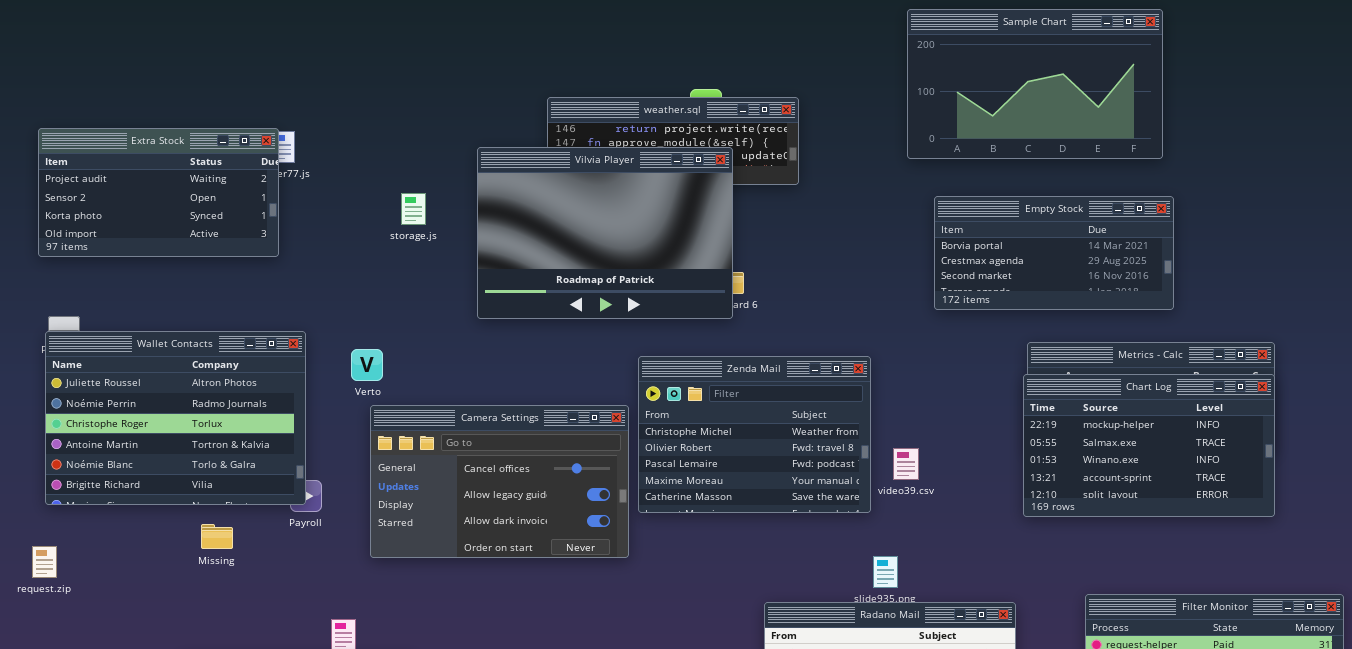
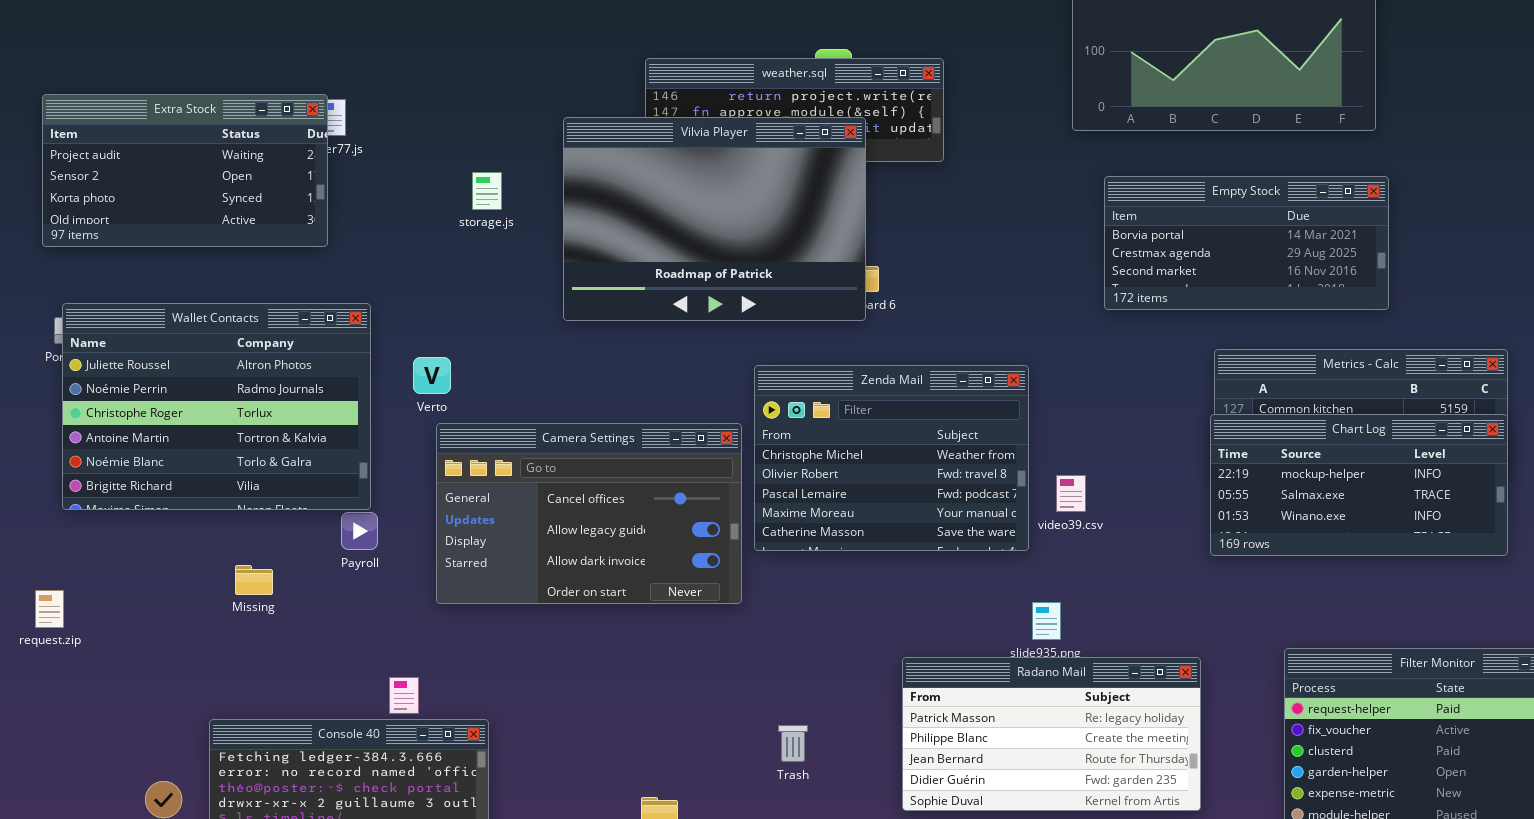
Wallet Contacts: [45,331,306,505] -> [62,303,371,510], moved
Chart Log: [1023,374,1275,517] -> [1210,414,1508,556], resized

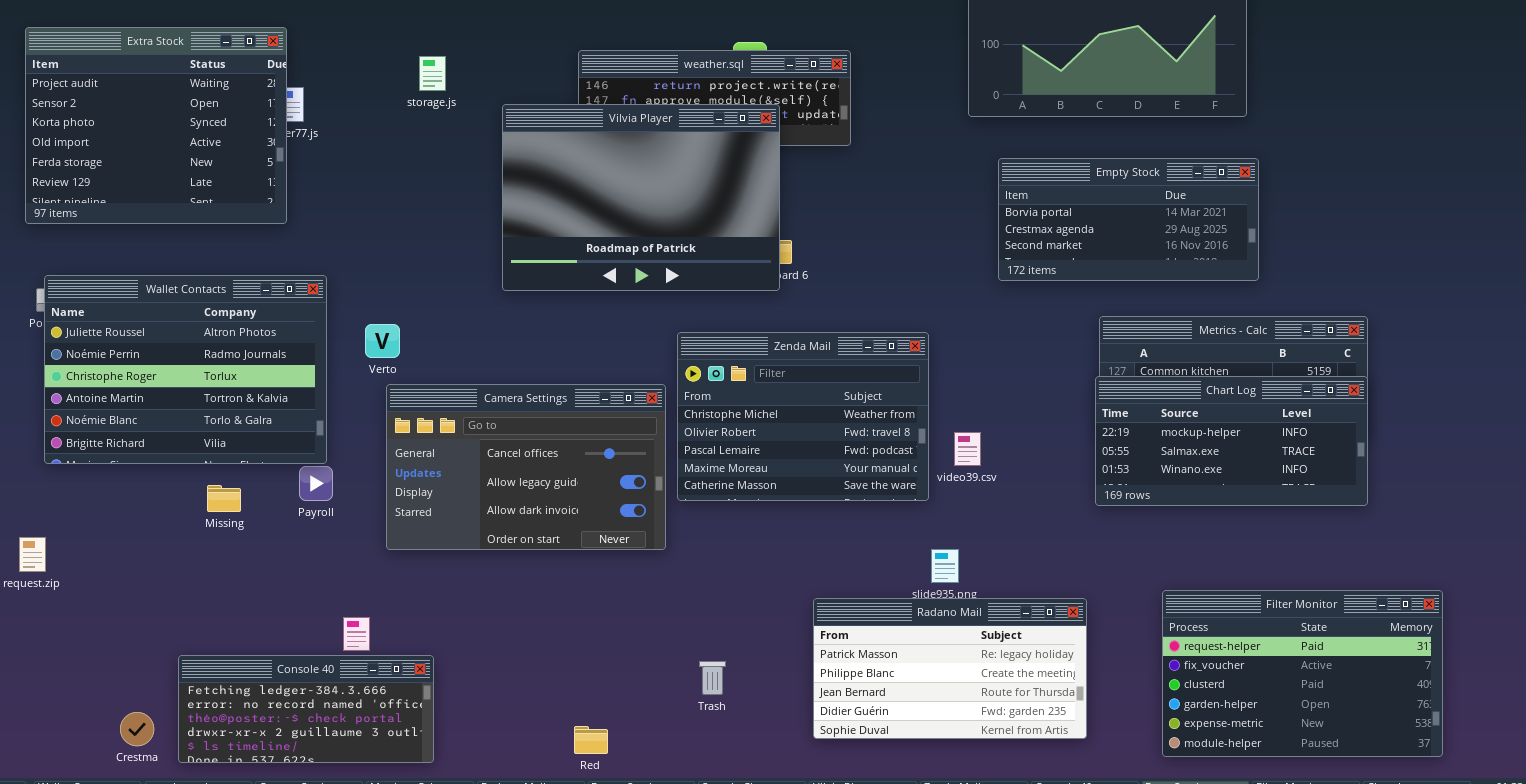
Extra Stock: [42,94,328,247] -> [25,27,287,224], resized
storage.js: [472,172,502,210] -> [419,56,446,91], moved
Missing: [235,565,273,595] -> [207,485,241,512], moved

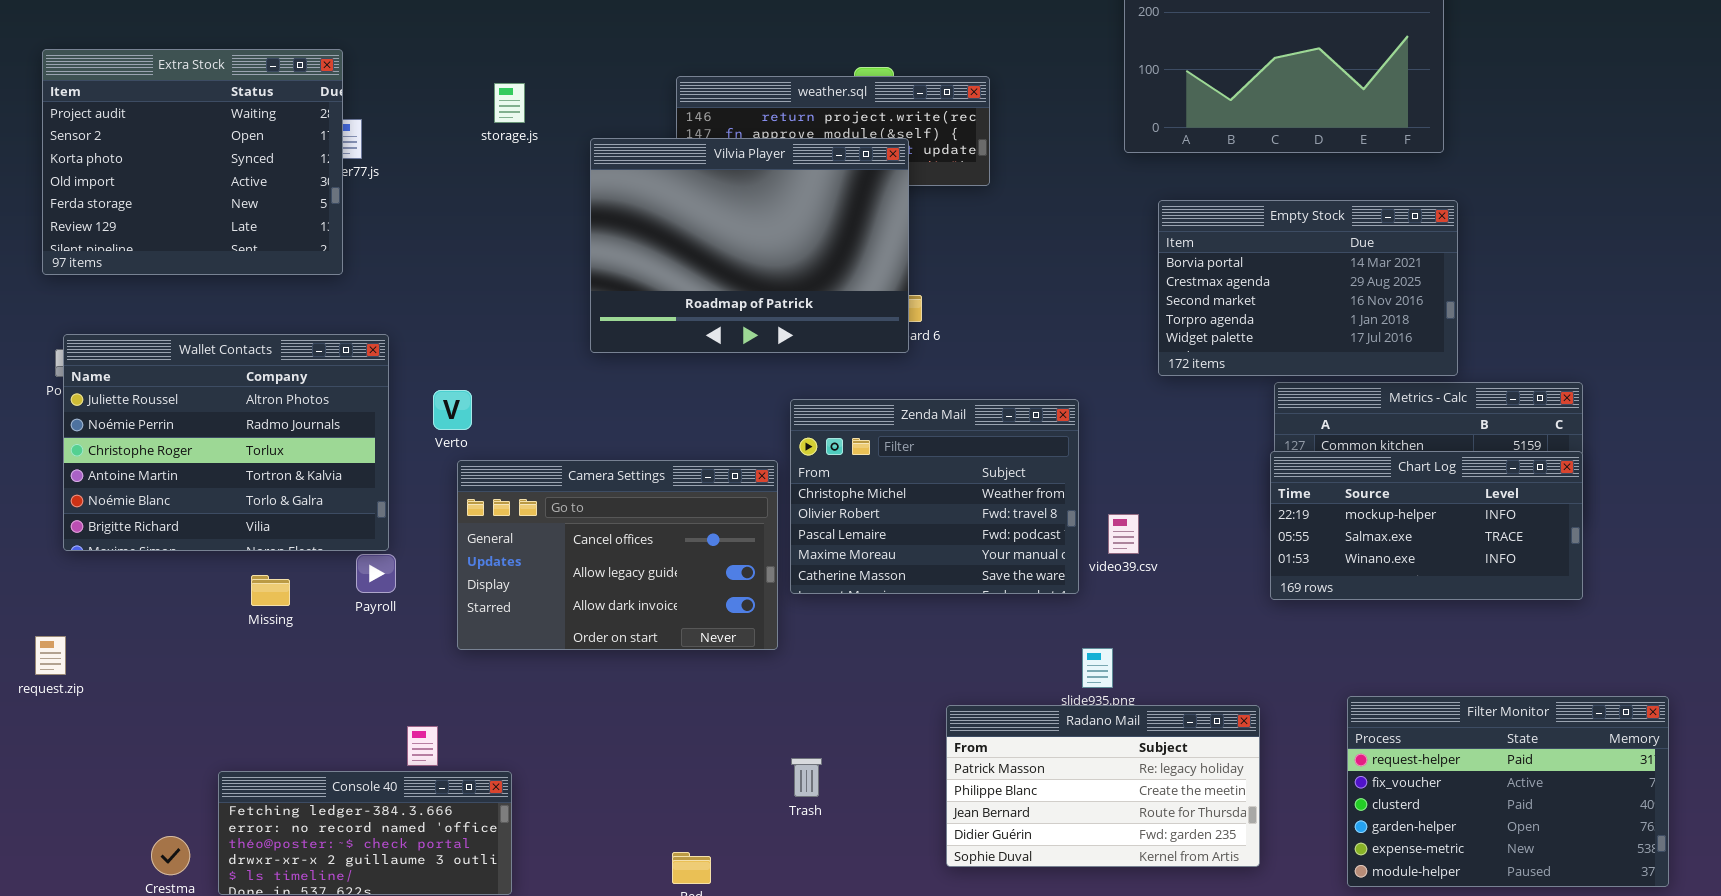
Empty Stock: [998,158,1259,281] -> [1158,200,1458,376], resized
Trash: [699,661,726,695] -> [791,758,822,797], moved

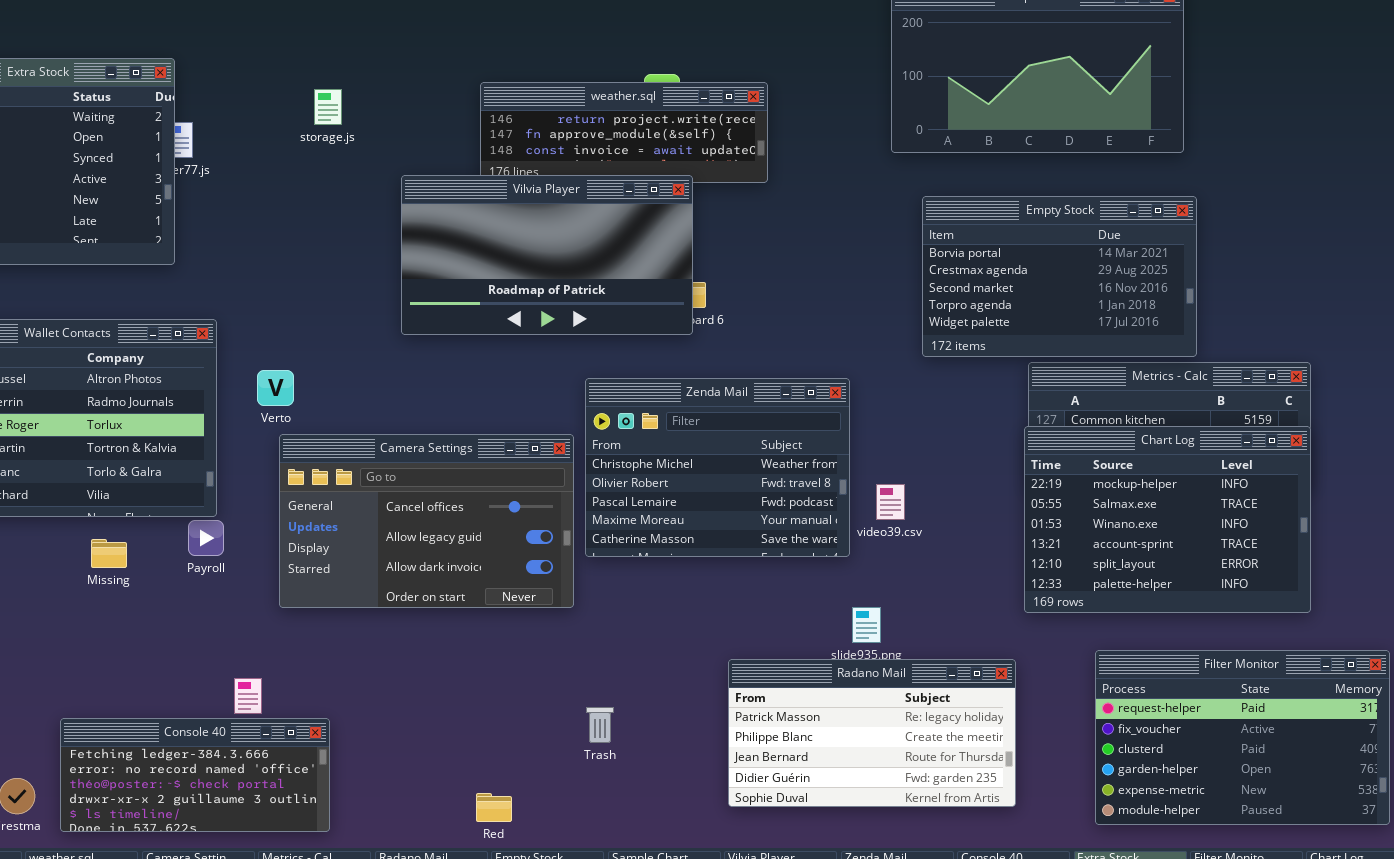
Vilvia Player: [590,138,909,353] -> [401,175,693,335], resized
Chart Log: [1270,451,1583,600] -> [1024,426,1311,613], resized

